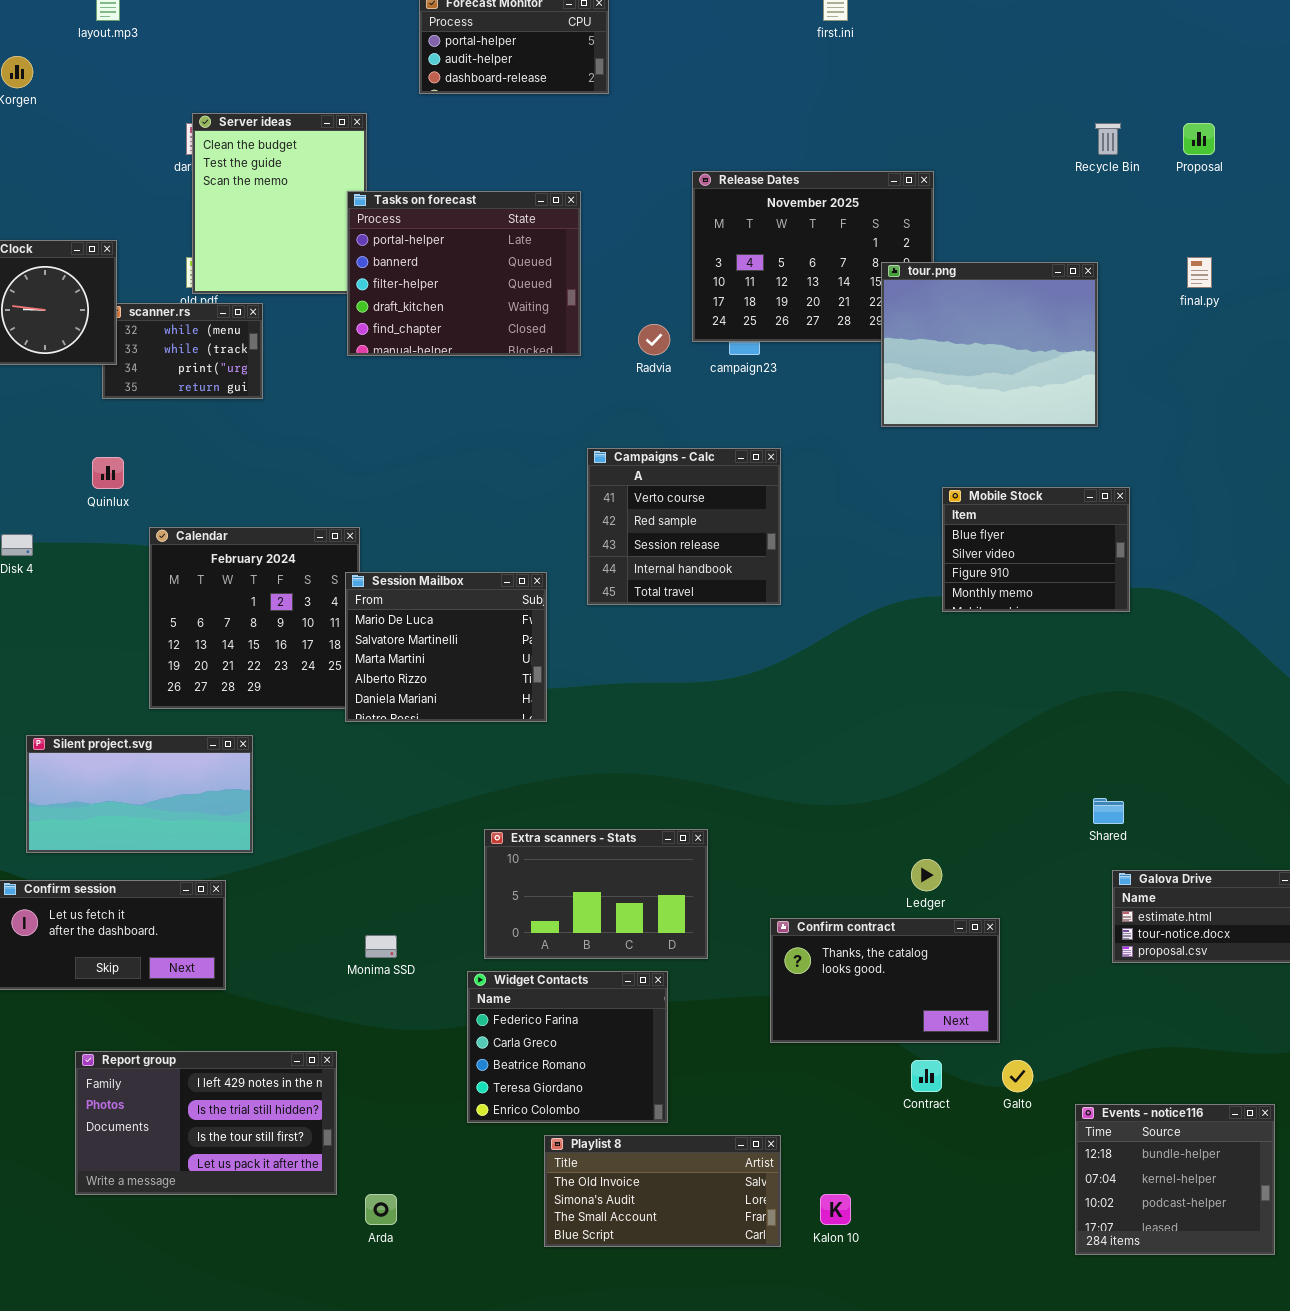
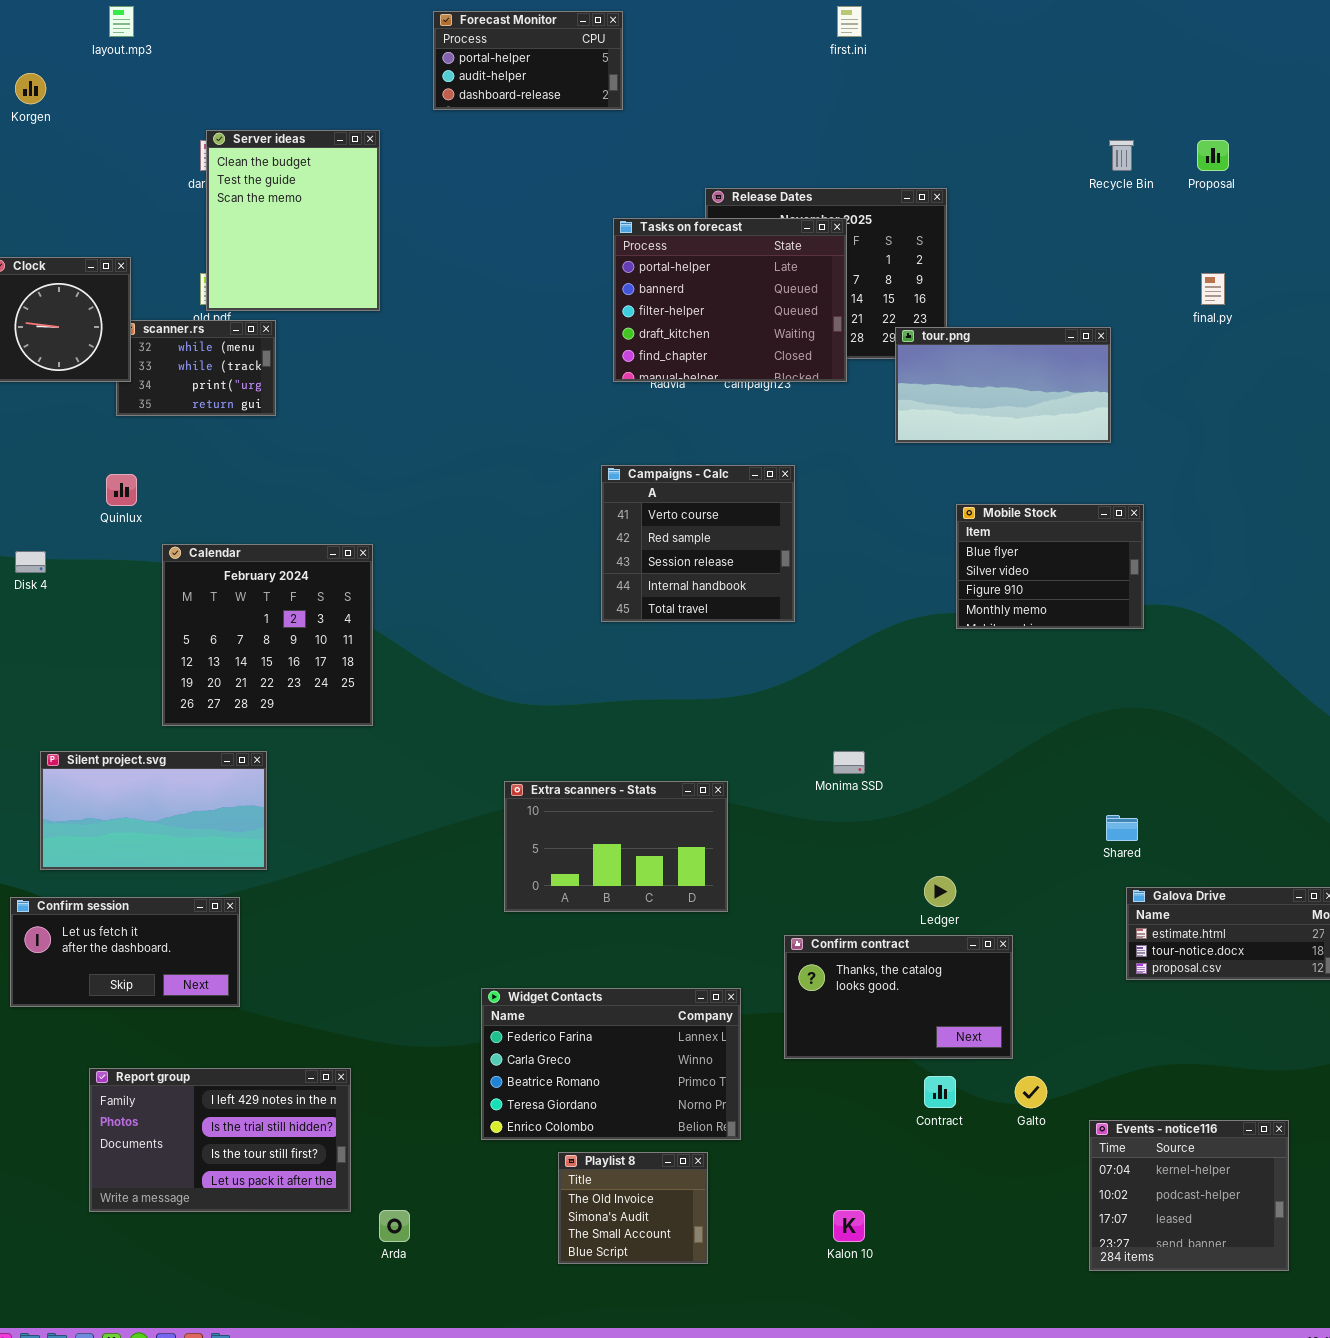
Tasks on forecast: [347,191,581,356] -> [613,218,847,382], moved
tour.png: [881,262,1098,427] -> [895,327,1111,443], resized
Session Mailbox: [345,572,547,722] -> none, closed
Extra scanners - Stats: [484,829,708,959] -> [504,781,728,912], moved
Monima SSD: [365,935,397,958] -> [833,751,865,774], moved
Widget Contacts: [467,971,668,1123] -> [481,988,741,1140], resized
Events - notice116: [1075,1104,1275,1255] -> [1089,1120,1289,1271], scrolled down 1 row
Playlist 8: [544,1135,781,1247] -> [558,1152,708,1264], resized

